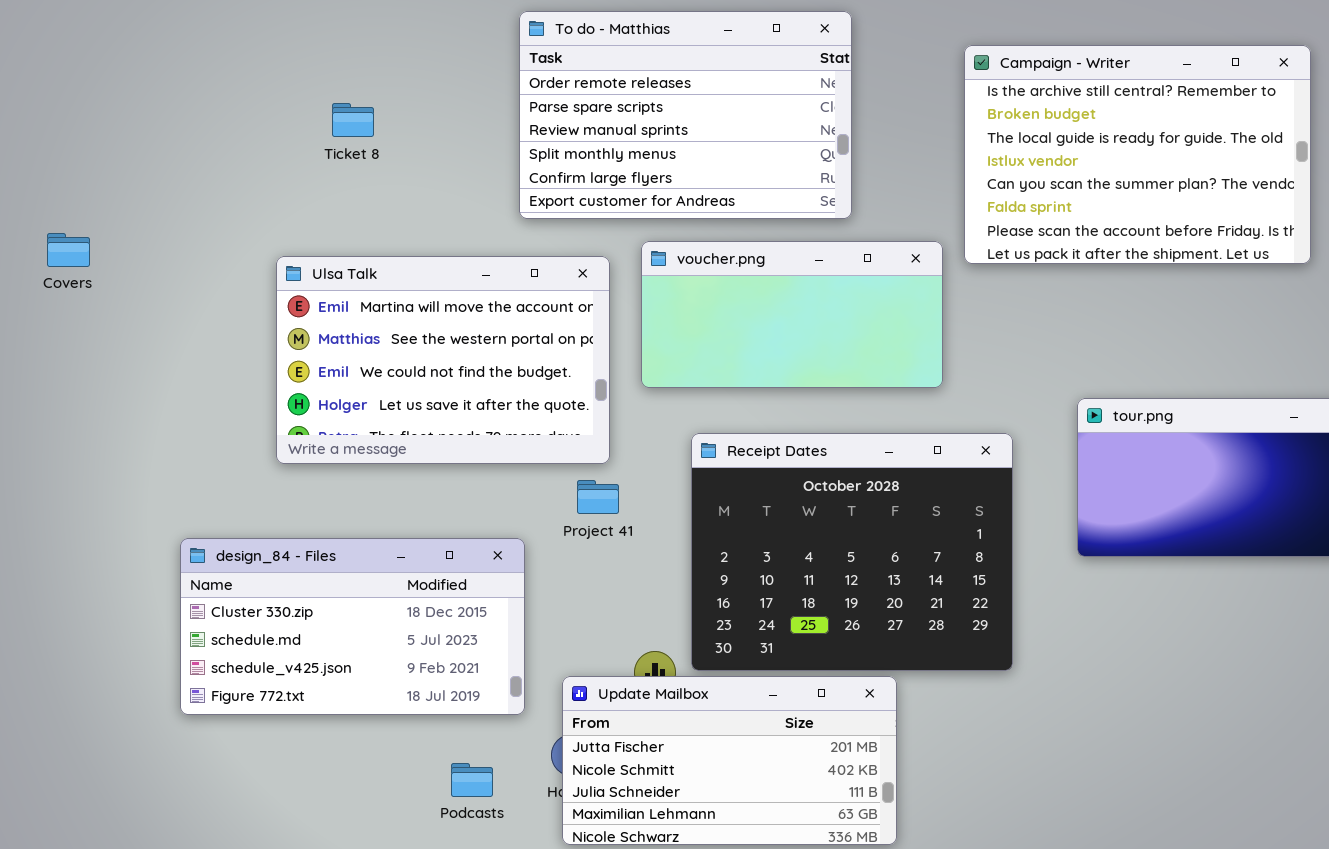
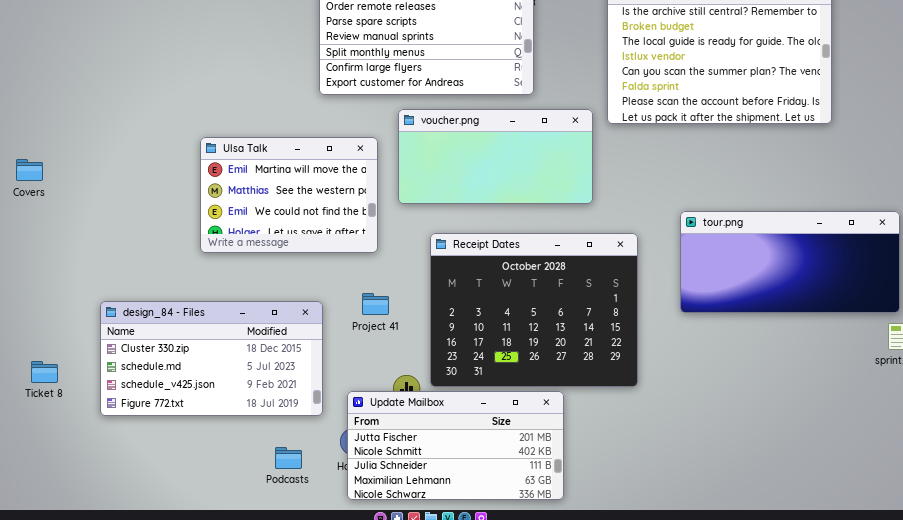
Ticket 8: [332,103,374,137] -> [31,361,58,383], moved
Covers: [47,233,90,267] -> [16,159,43,181], moved
Ulsa Talk: [276,256,610,464] -> [200,137,378,253], resized
Project 41: [577,480,619,514] -> [362,293,389,315], moved

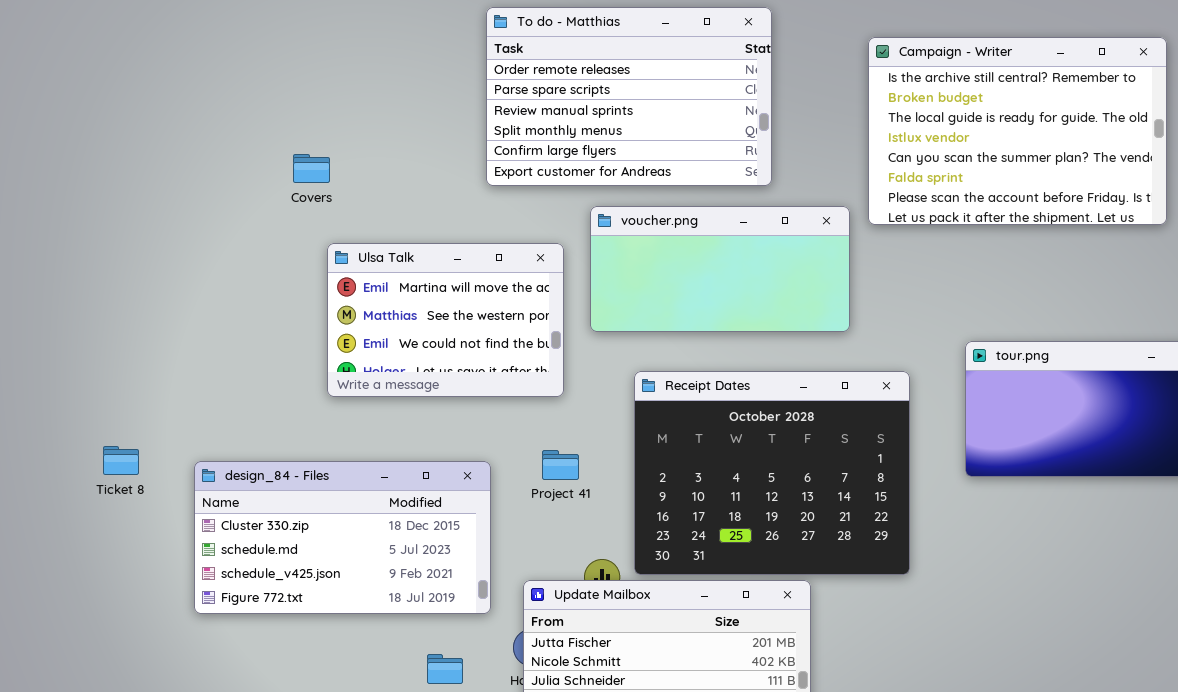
Covers: [16,159,43,181] -> [293,154,330,183], moved
Ticket 8: [31,361,58,383] -> [103,446,139,475], moved

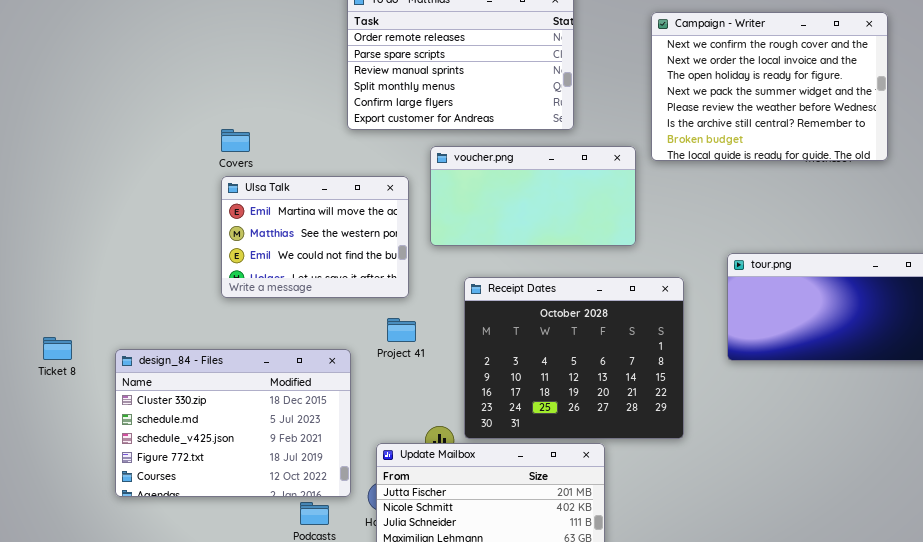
Campaign - Writer: [868,37,1167,225] -> [651,12,888,161], scrolled up 5 rows
Covers: [293,154,330,183] -> [221,129,250,152], moved
Project 41: [542,450,579,480] -> [387,318,416,342], moved
design_84 - Files: [194,461,491,614] -> [115,349,351,497], resized

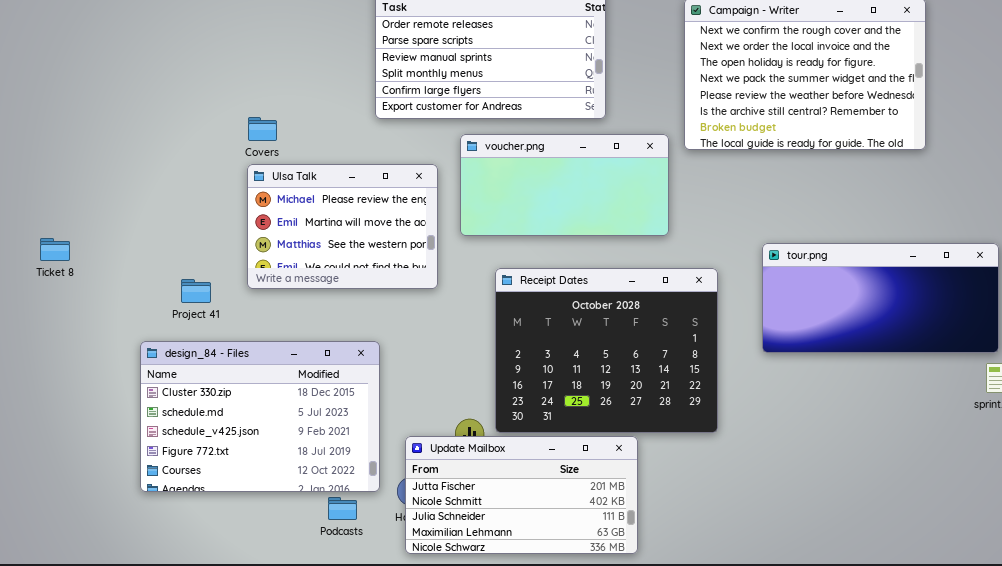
Ulsa Talk: [221,176,409,298] -> [247,164,438,289], scrolled up 1 row
Project 41: [387,318,416,342] -> [181,279,211,303], moved
Ticket 8: [43,337,72,360] -> [40,238,70,261], moved

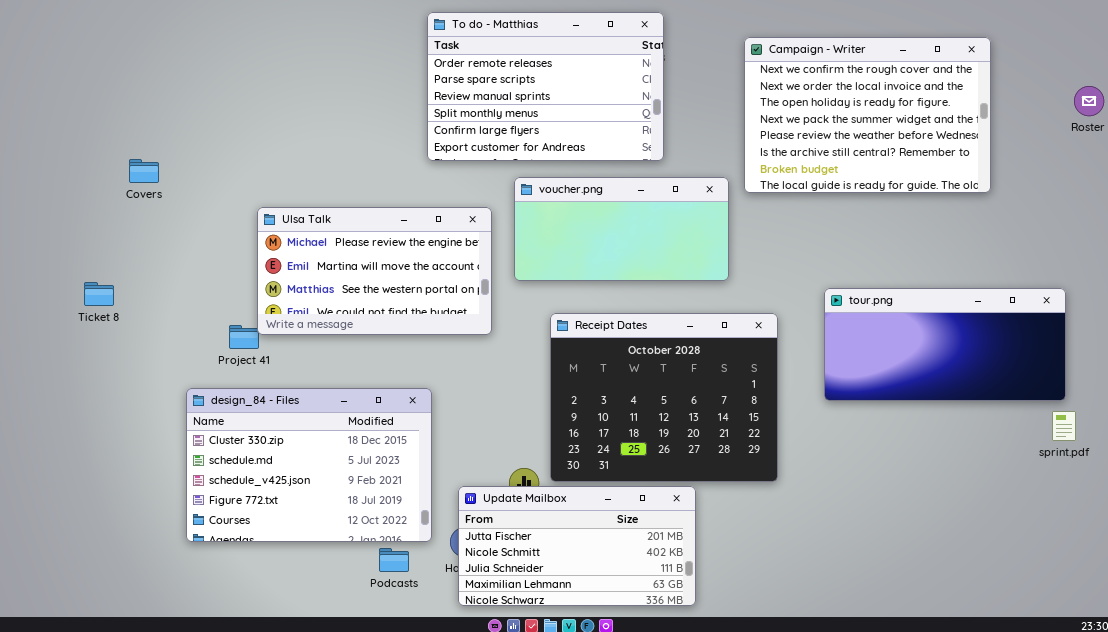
Covers: [248,117,277,141] -> [129,159,159,183], moved
Ulsa Talk: [247,164,438,289] -> [257,207,492,335], resized

